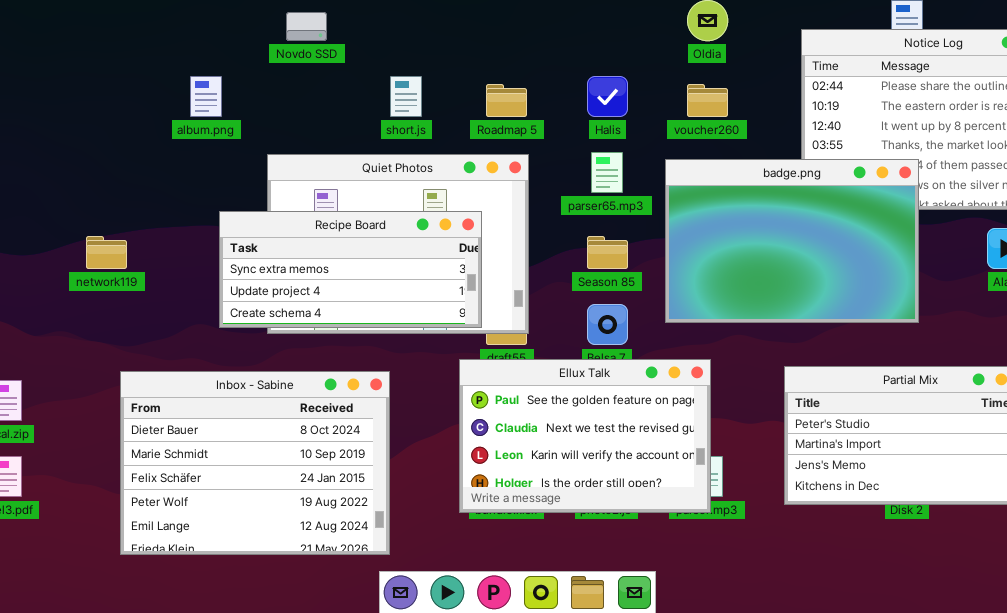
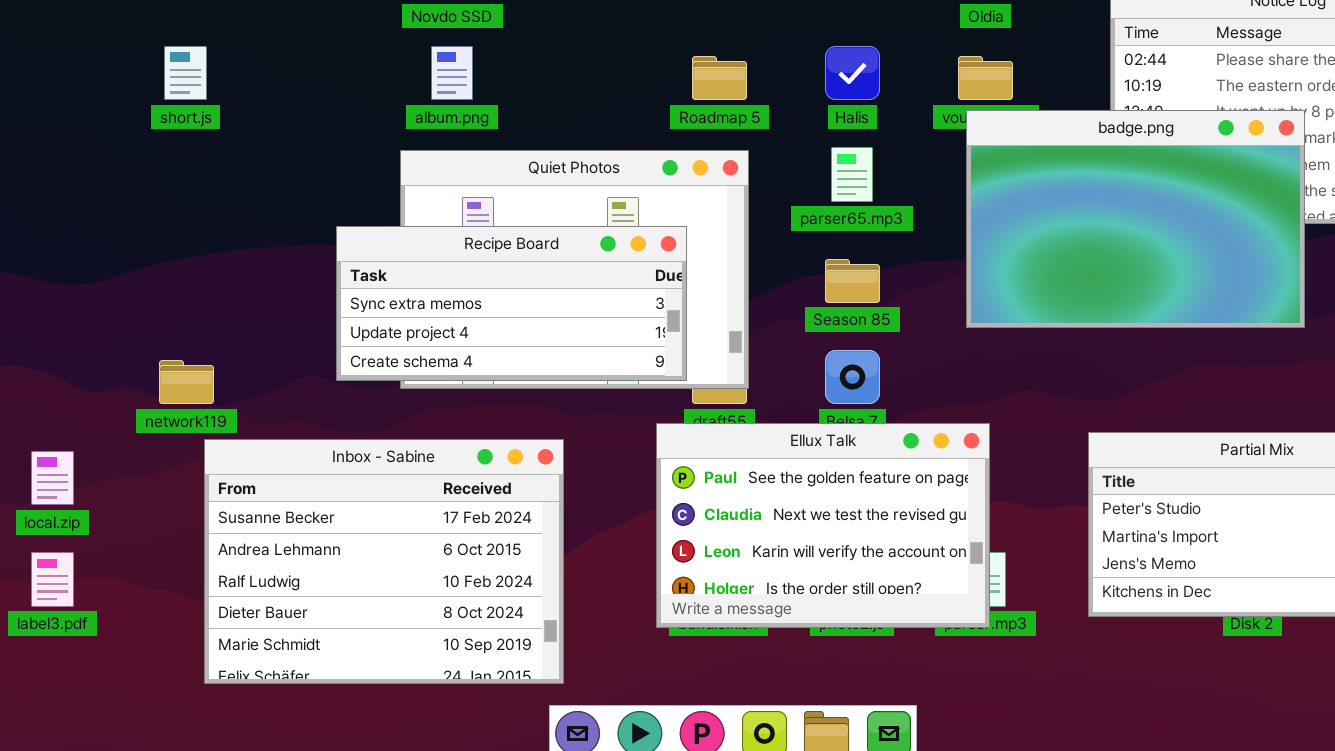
album.png: [190,76,222,117] -> [431,46,473,100], moved
short.js: [390,76,422,117] -> [164,46,207,100], moved
badge.png: [665,159,919,323] -> [966,110,1305,328], moved
network119: [86,236,127,269] -> [159,360,214,404], moved
Inbox - Sabine: [120,371,390,555] -> [204,439,564,684], scrolled up 3 rows

